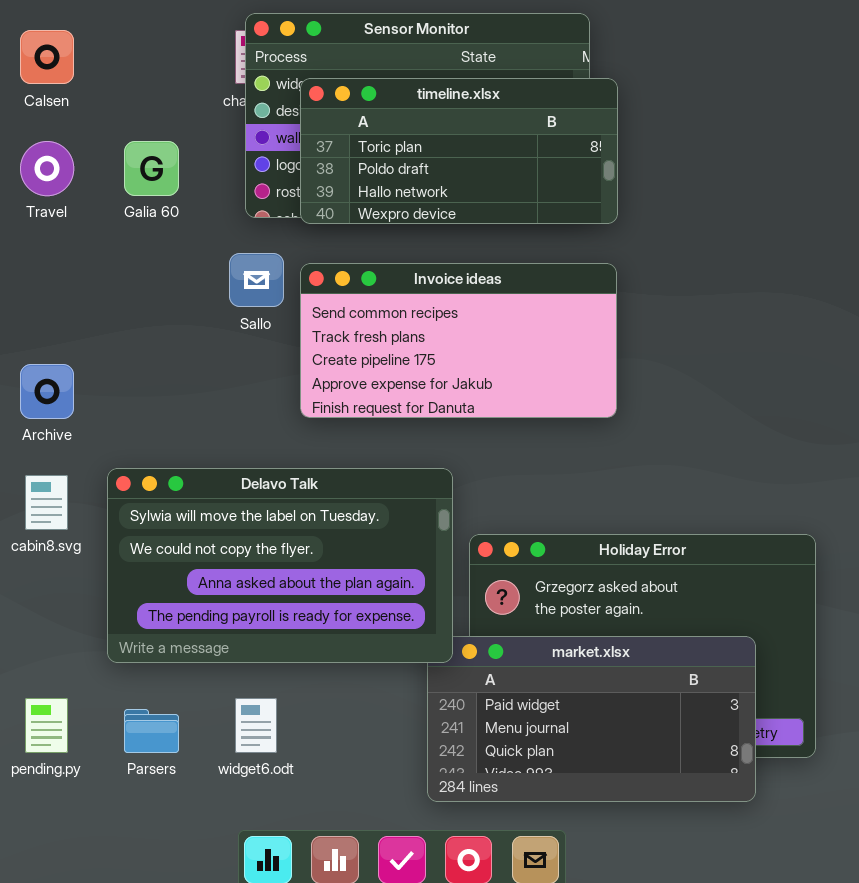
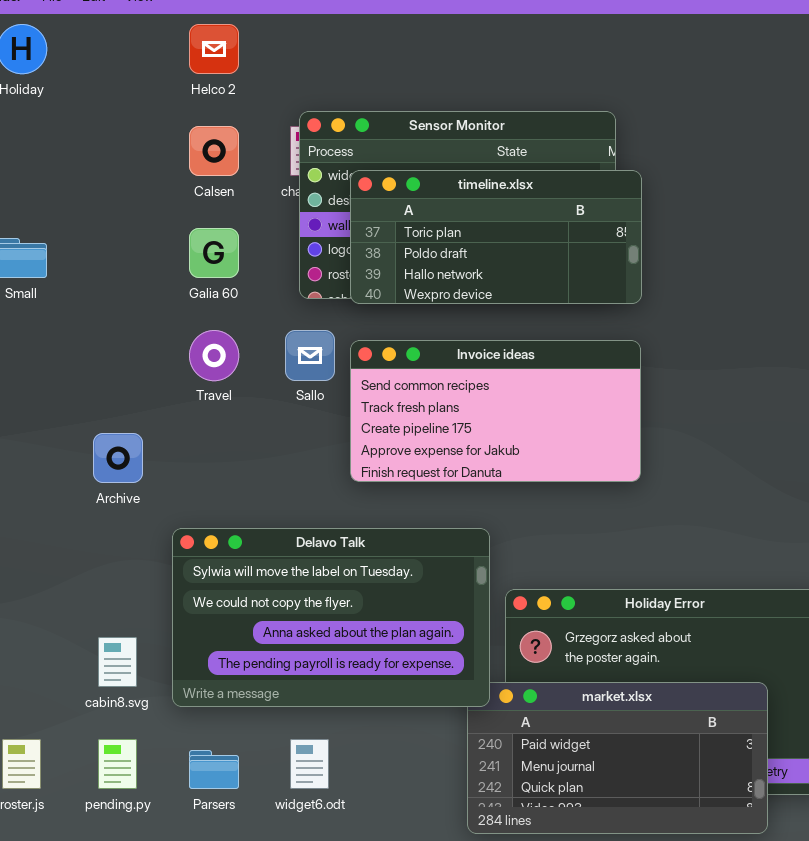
Calsen: [20,30,74,84] -> [189,126,239,176], moved
Travel: [20,141,74,196] -> [189,330,239,381], moved
cabin8.svg: [25,475,68,530] -> [98,637,137,687], moved

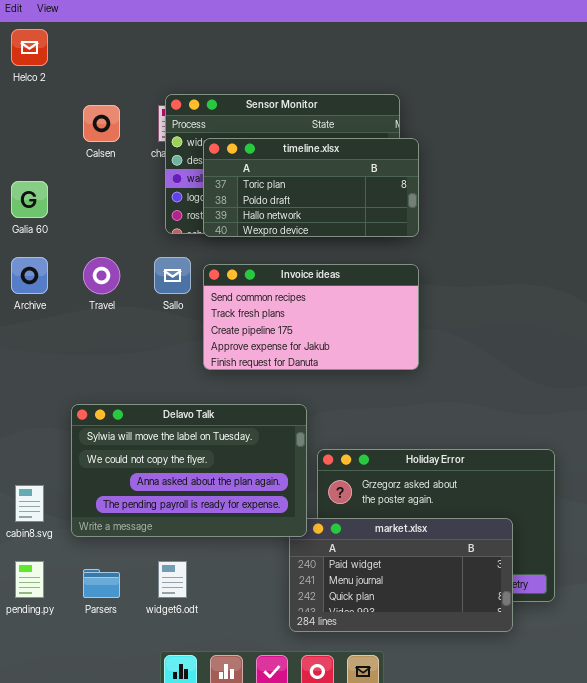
Helco 2: [189,24,239,74] -> [11,29,48,66], moved
Galia 60: [189,228,239,278] -> [11,181,48,218], moved
Archive: [93,433,143,483] -> [11,257,48,294], moved

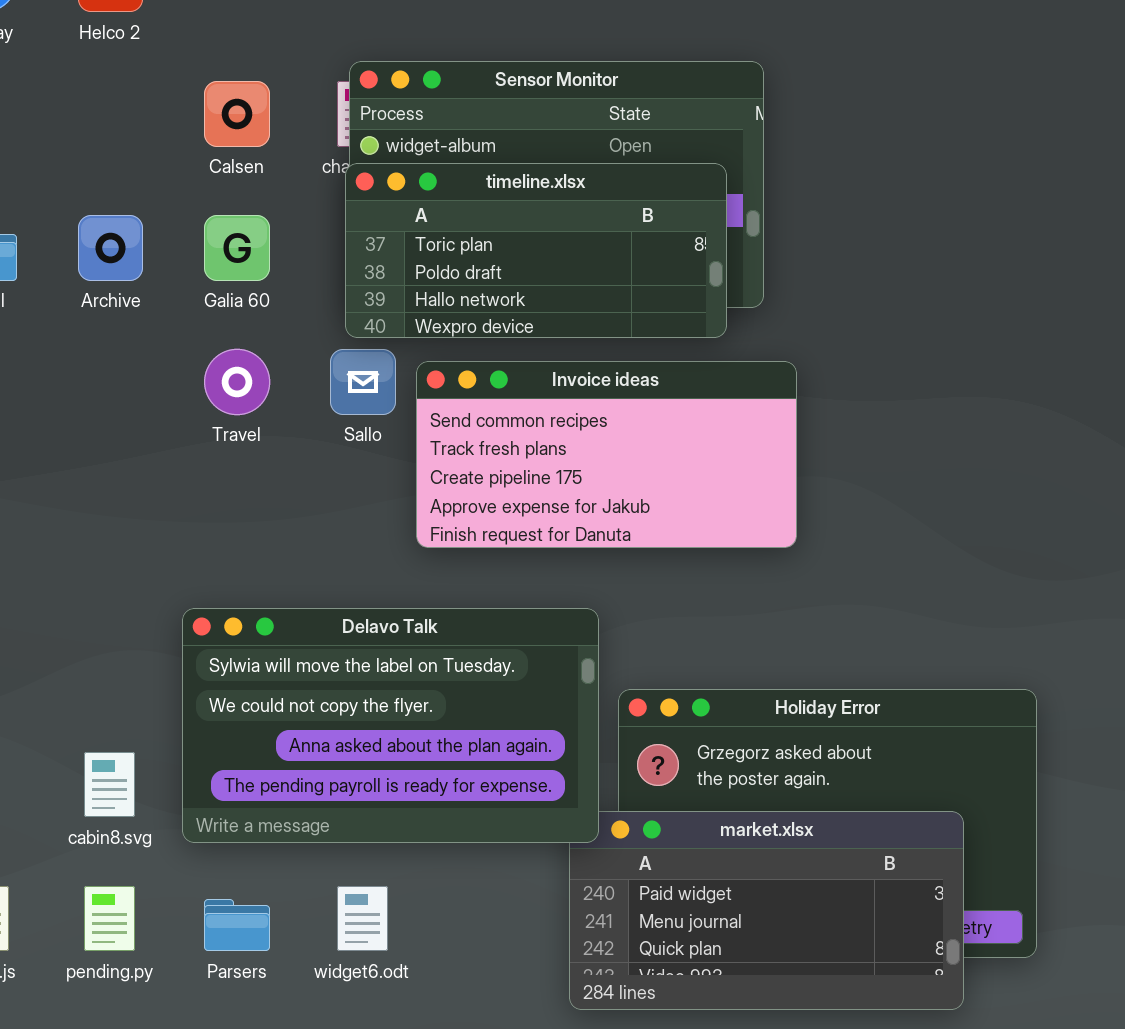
timeline.xlsx: [203,138,419,237] -> [345,163,727,338], moved
Galia 60: [11,181,48,218] -> [204,215,270,281], moved
Archive: [11,257,48,294] -> [78,215,143,281], moved

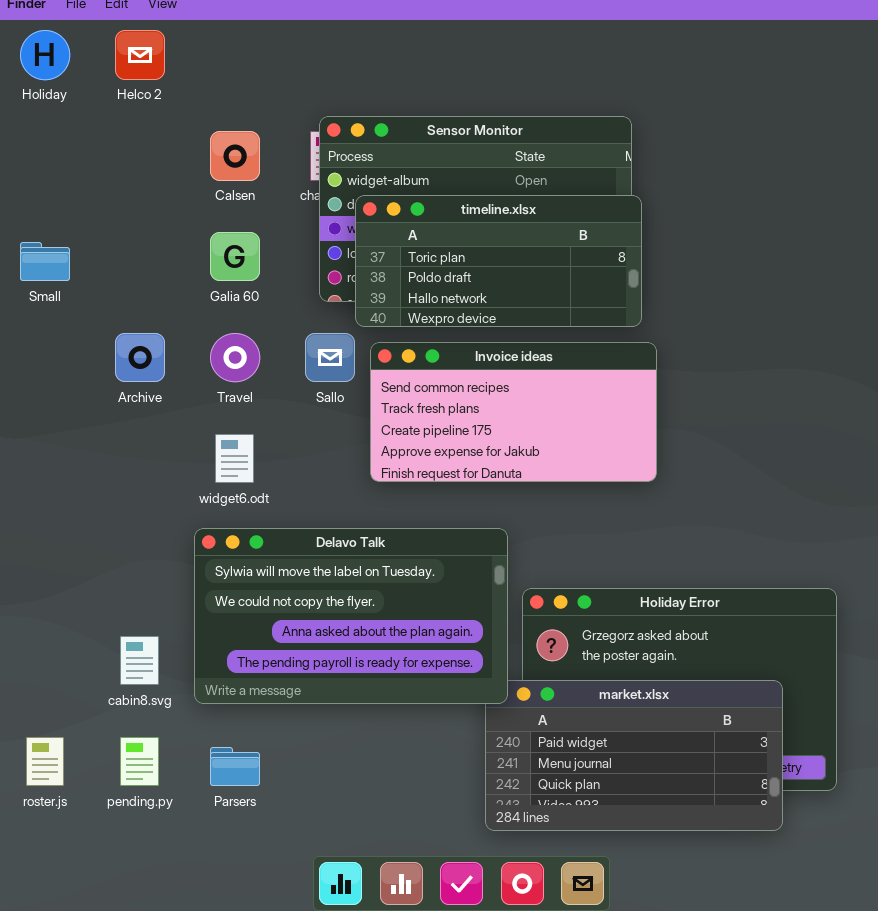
timeline.xlsx: [345,163,727,338] -> [355,195,642,327], moved
Archive: [78,215,143,281] -> [115,333,165,382], moved
widget6.odt: [337,886,388,951] -> [215,434,254,483], moved

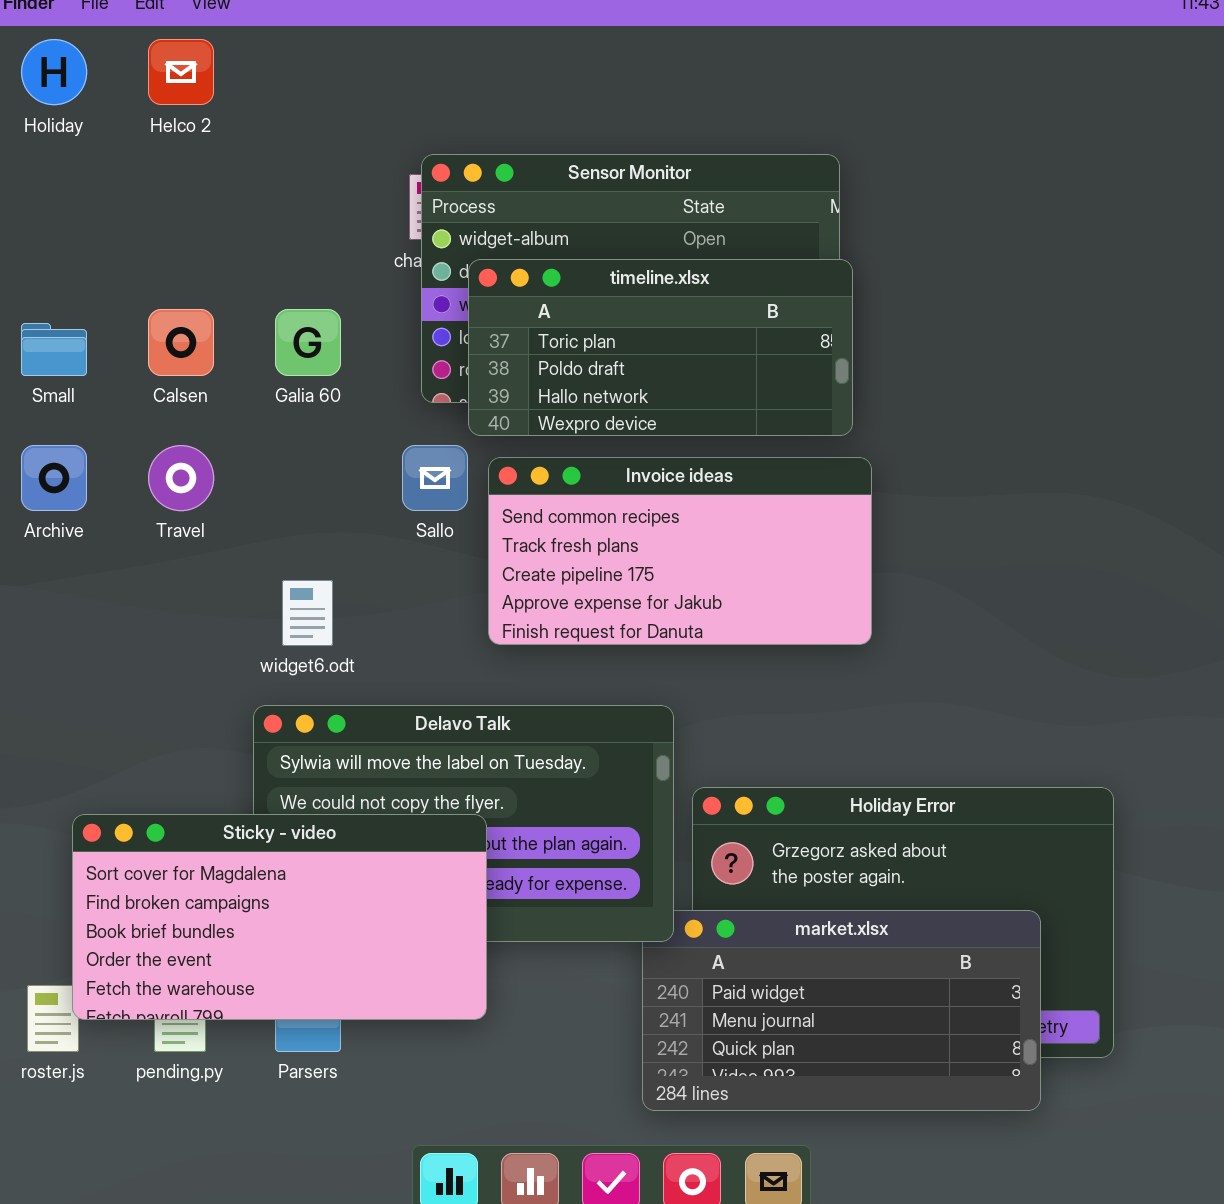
Calsen: [210,131,260,181] -> [148,309,214,376], moved
Archive: [115,333,165,382] -> [21,445,87,511], moved
Travel: [210,333,260,382] -> [148,445,214,511], moved
Sticky - video: none -> [72,814,487,1020], opened

